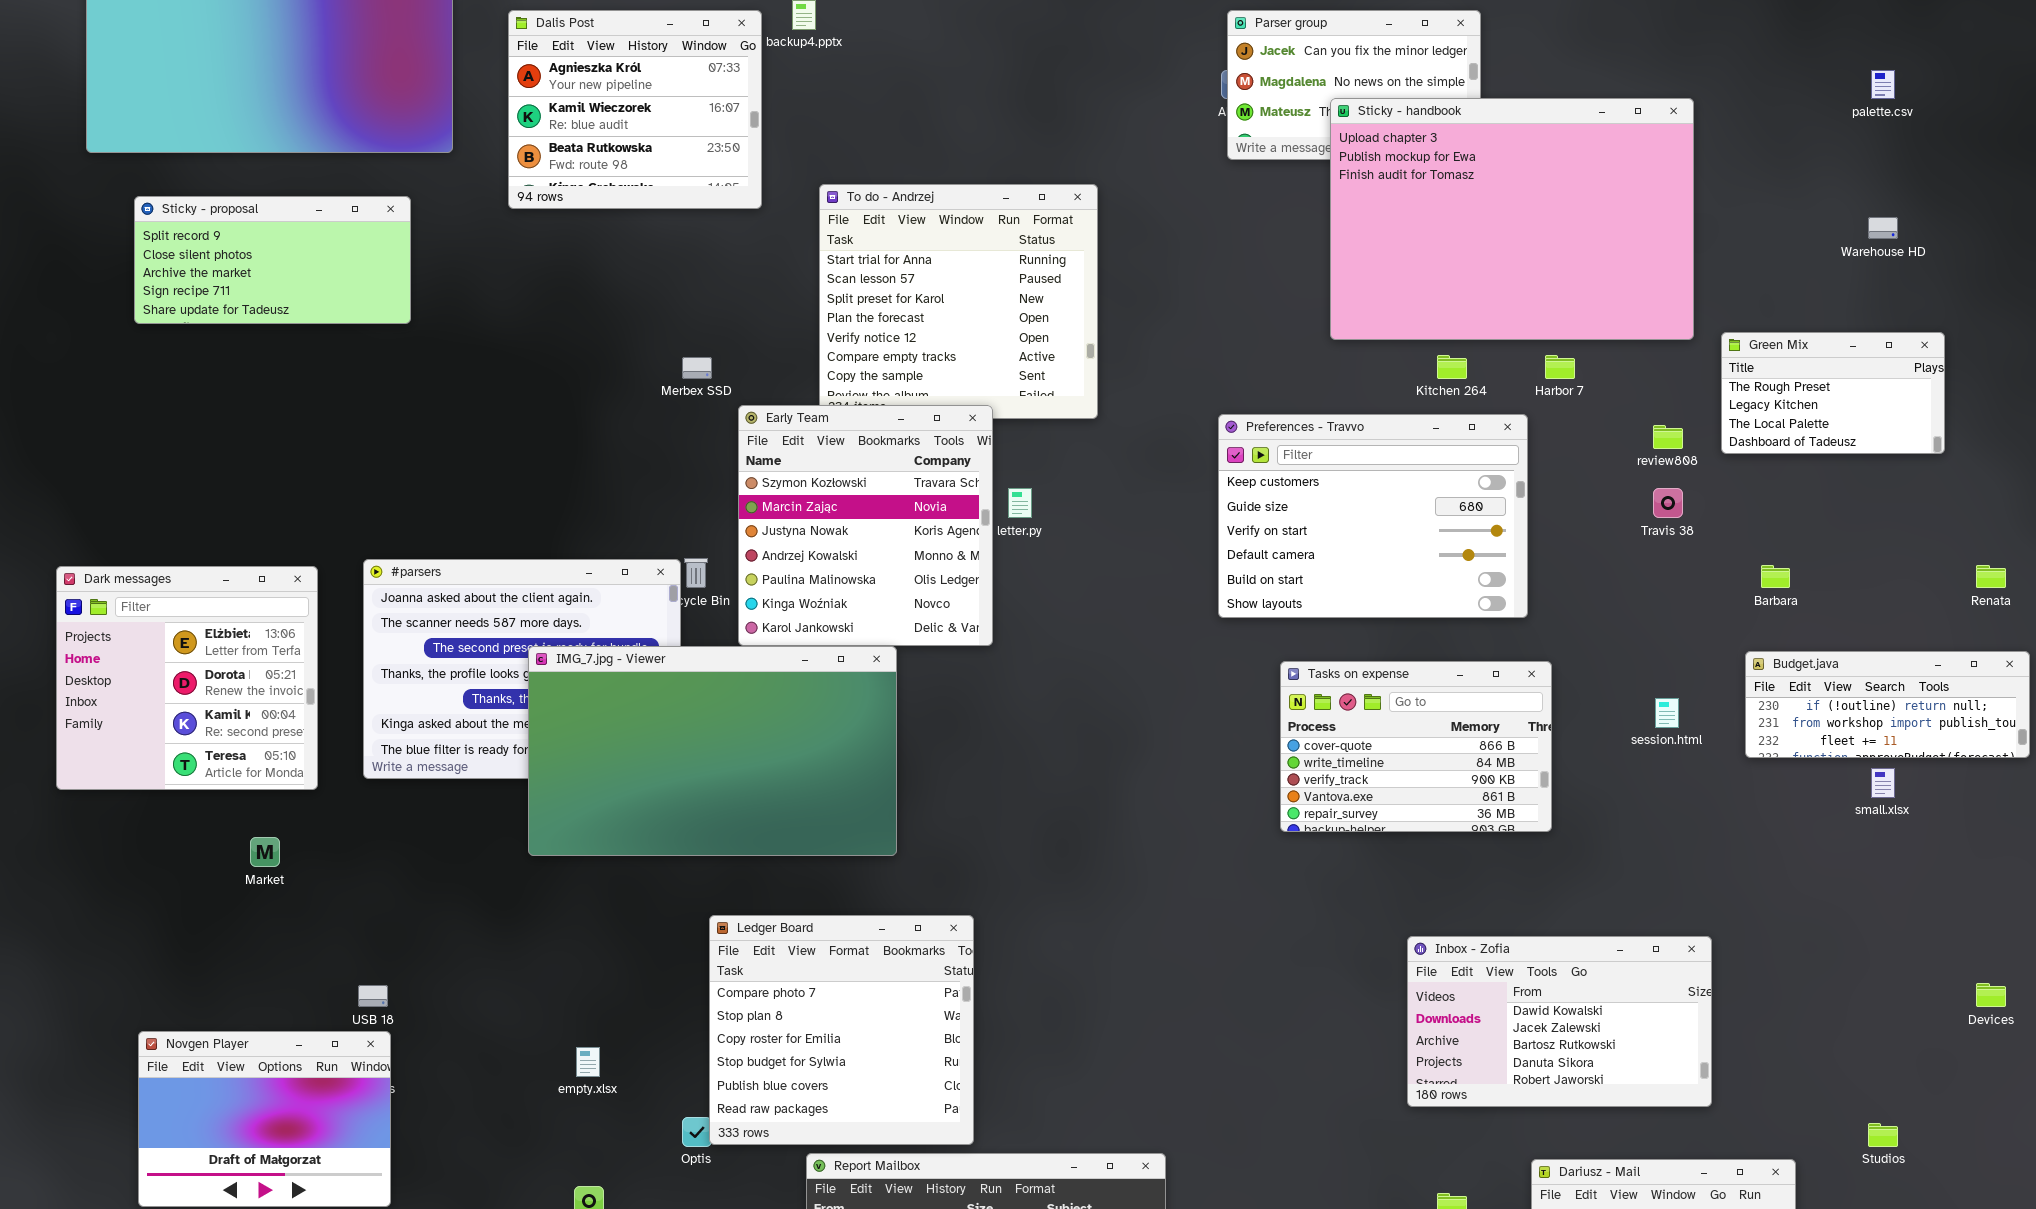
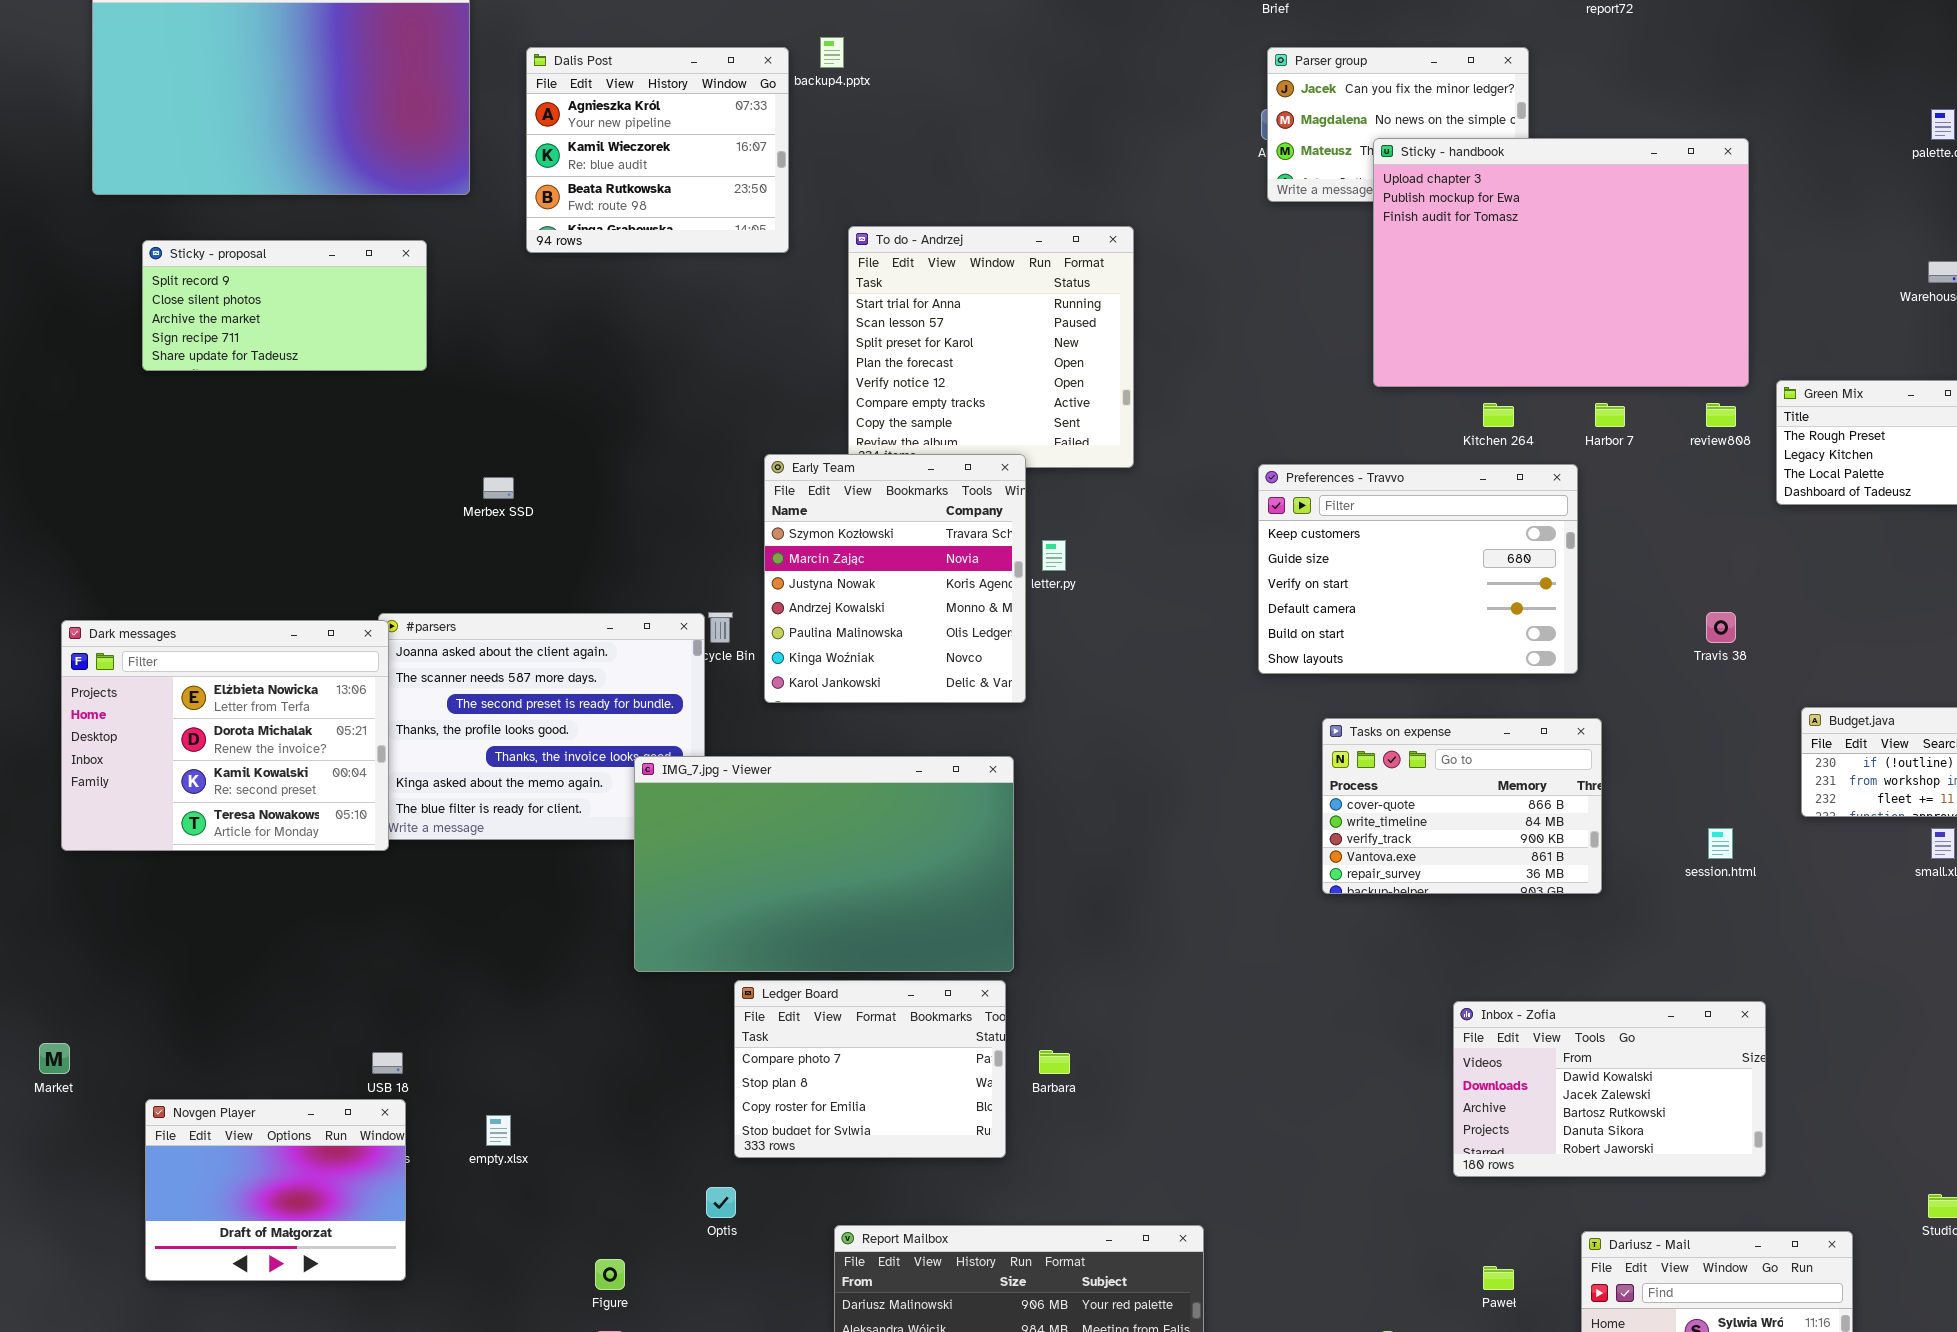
Merbex SSD: [682,357,712,379] -> [483,477,514,499], moved
review808: [1653,425,1683,449] -> [1706,403,1736,427], moved
Travis 38: [1653,488,1683,518] -> [1706,612,1736,643], moved
Barbara: [1761,565,1790,588] -> [1039,1050,1070,1074], moved
Dark messages: [56,566,318,790] -> [61,620,389,851], resized
IMG_7.jpg - Viewer: [528,646,897,856] -> [634,756,1014,972], moved
session.html: [1655,698,1679,728] -> [1708,828,1733,859], moved
Market: [250,837,280,867] -> [39,1043,70,1074], moved
Ledger Board: [709,915,974,1145] -> [734,980,1006,1158], resized
empty.xlsx: [576,1047,600,1077] -> [486,1115,511,1146], moved

